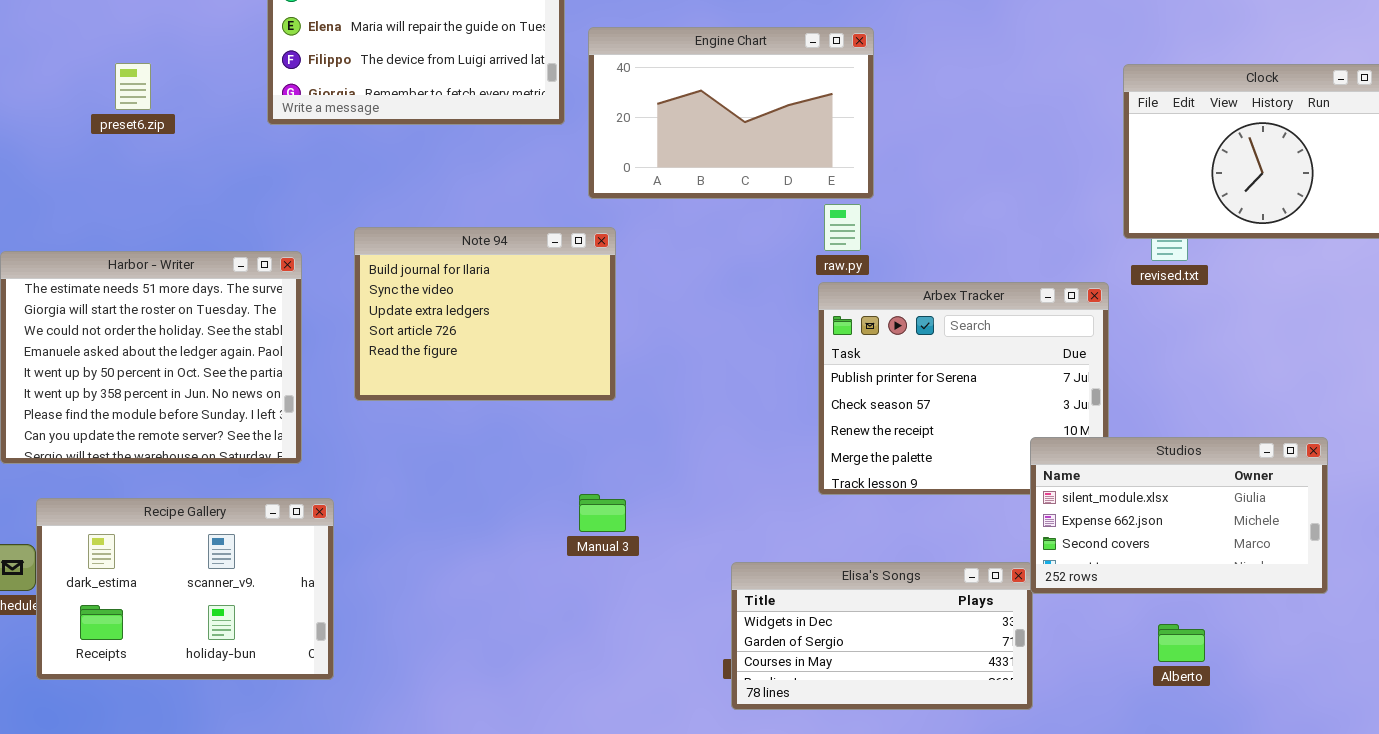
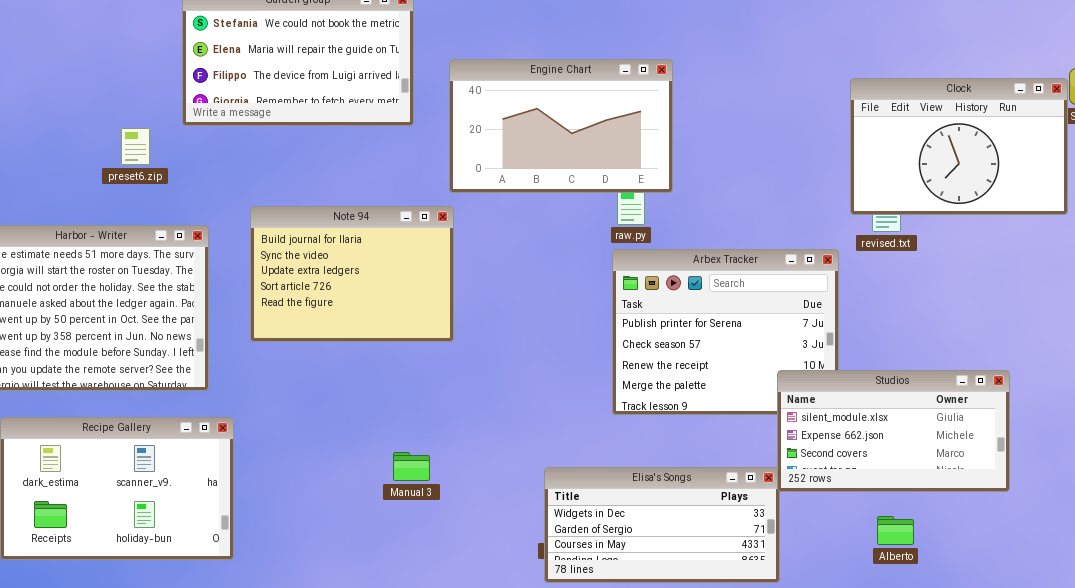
Engine Chart: [588,27,874,199] -> [449,59,673,193], moved
preset6.zip: [115,63,151,110] -> [121,128,150,165], moved
Manual 3: [579,494,626,532] -> [393,452,430,481], moved

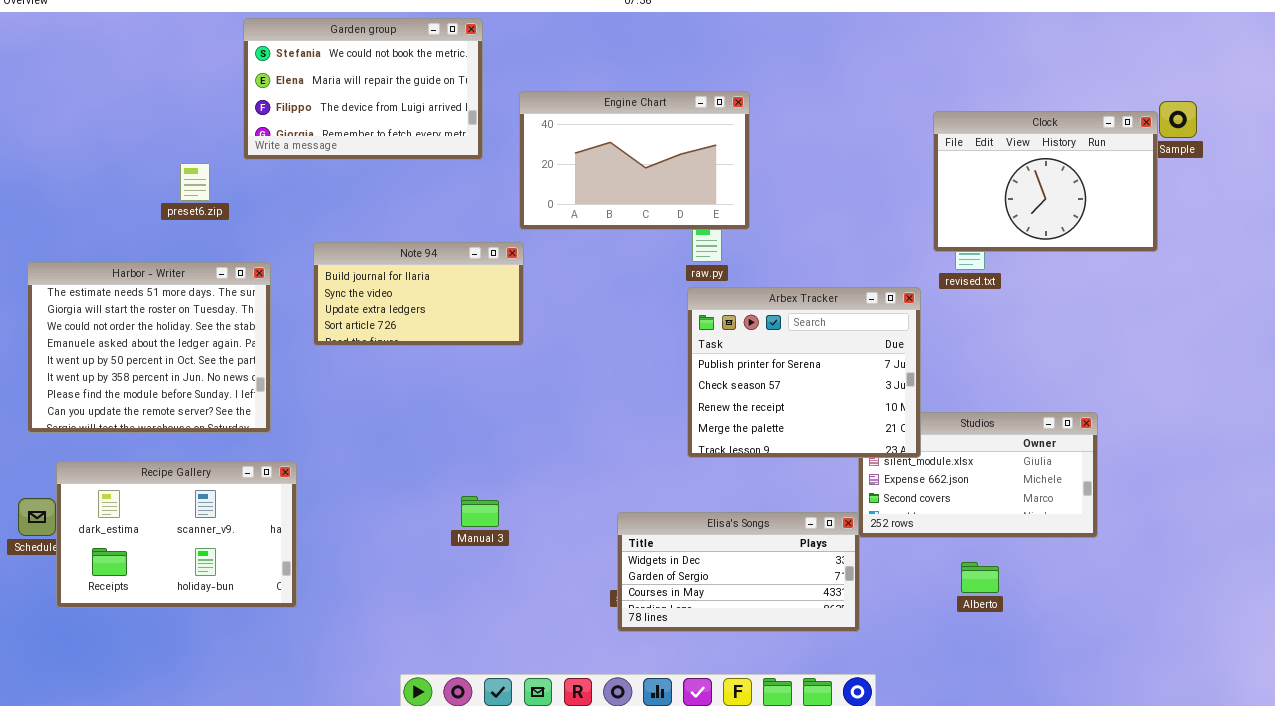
Note 94: [250,206,454,342] -> [313,242,524,346], resized
Arbex Tracker: [612,249,839,415] -> [687,287,921,458], raised

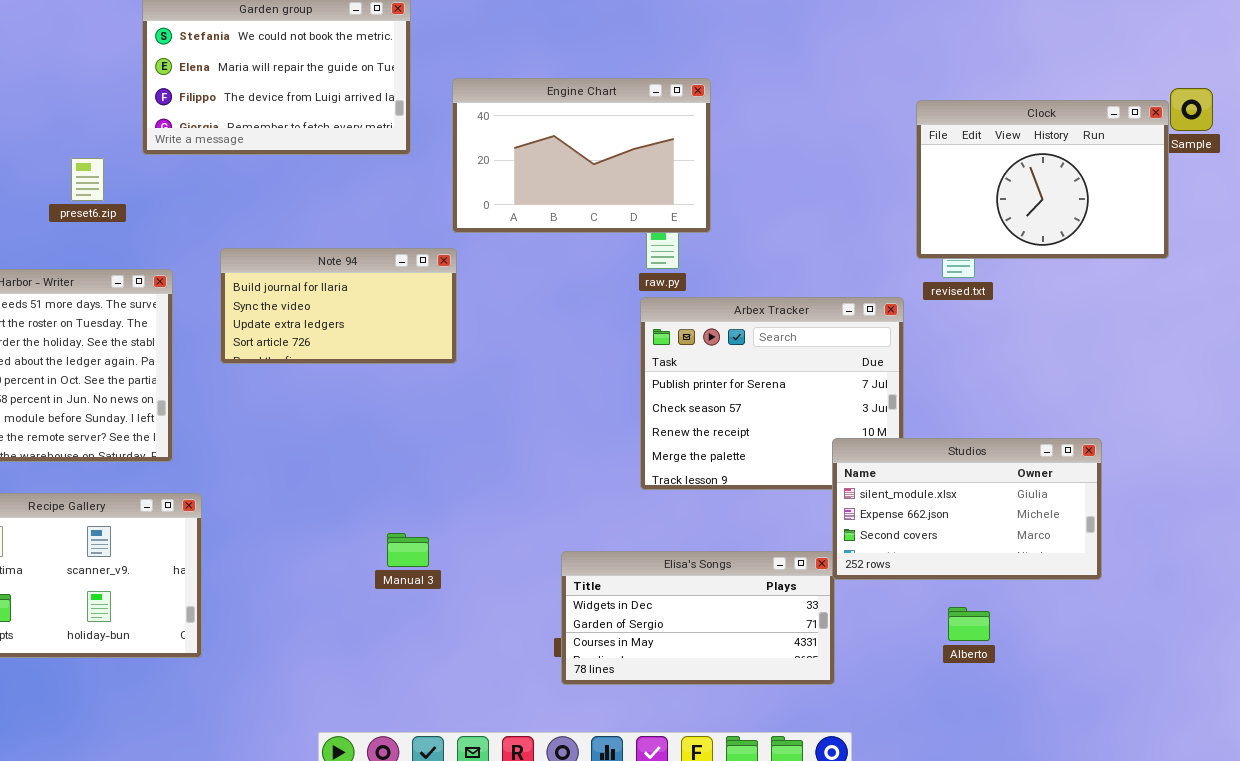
Studios: [858,412,1098,538] -> [832,438,1102,580], raised

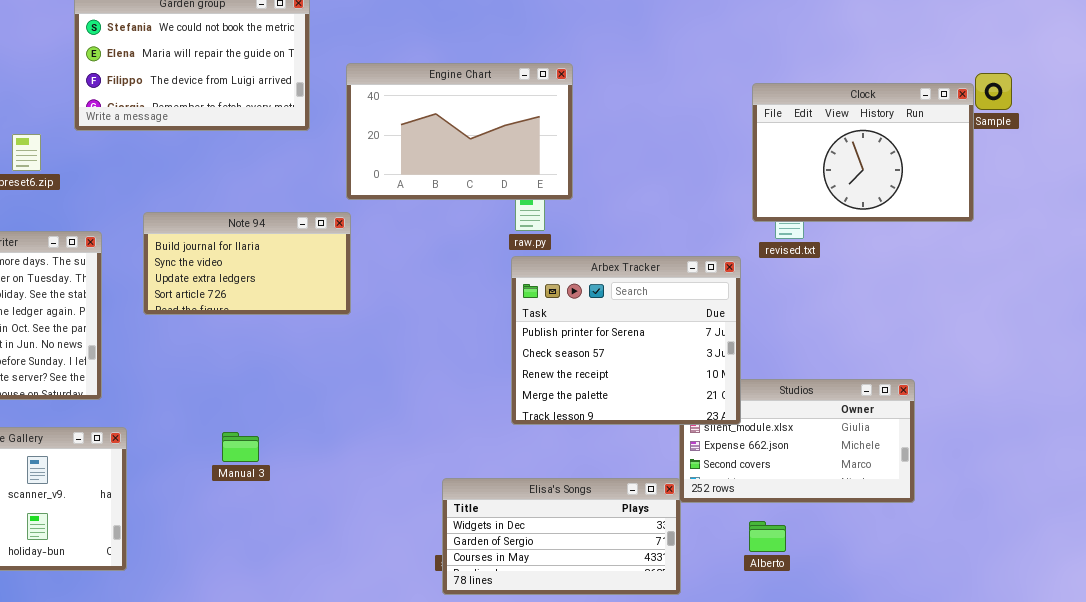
Arbex Tracker: [640,297,904,490] -> [511,256,741,425], raised
Manual 3: [387,533,429,567] -> [222,432,259,462], moved
Alberto: [948,607,990,641] -> [749,521,786,552], moved

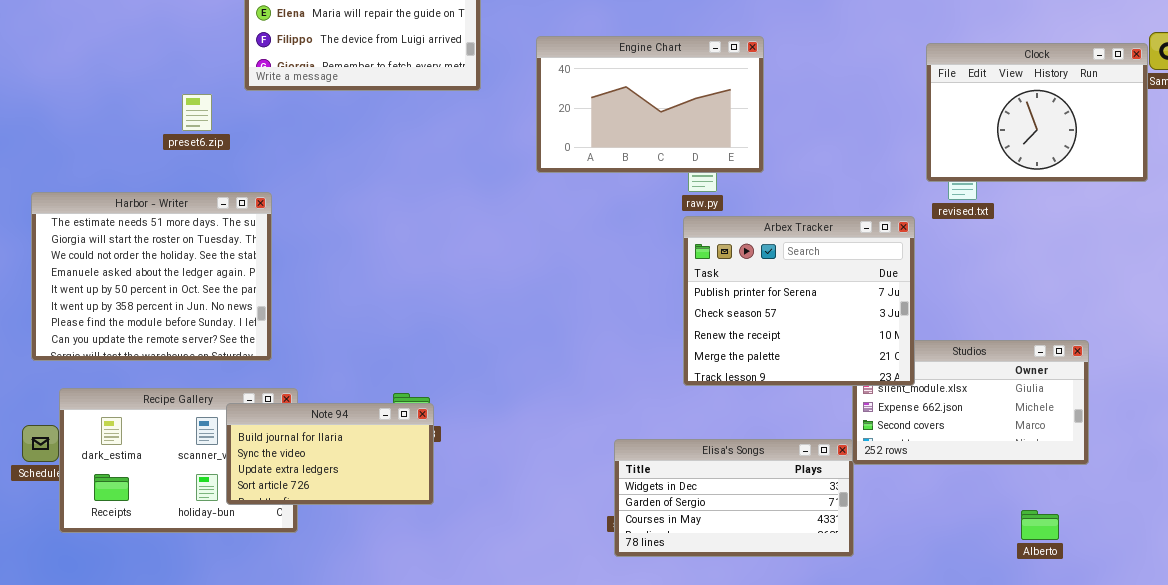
Engine Chart: [346,63,573,200] -> [536,36,764,173], moved
Note 94: [143,212,351,315] -> [226,403,434,505], moved
Alberto: [749,521,786,552] -> [1021,510,1059,540], moved

